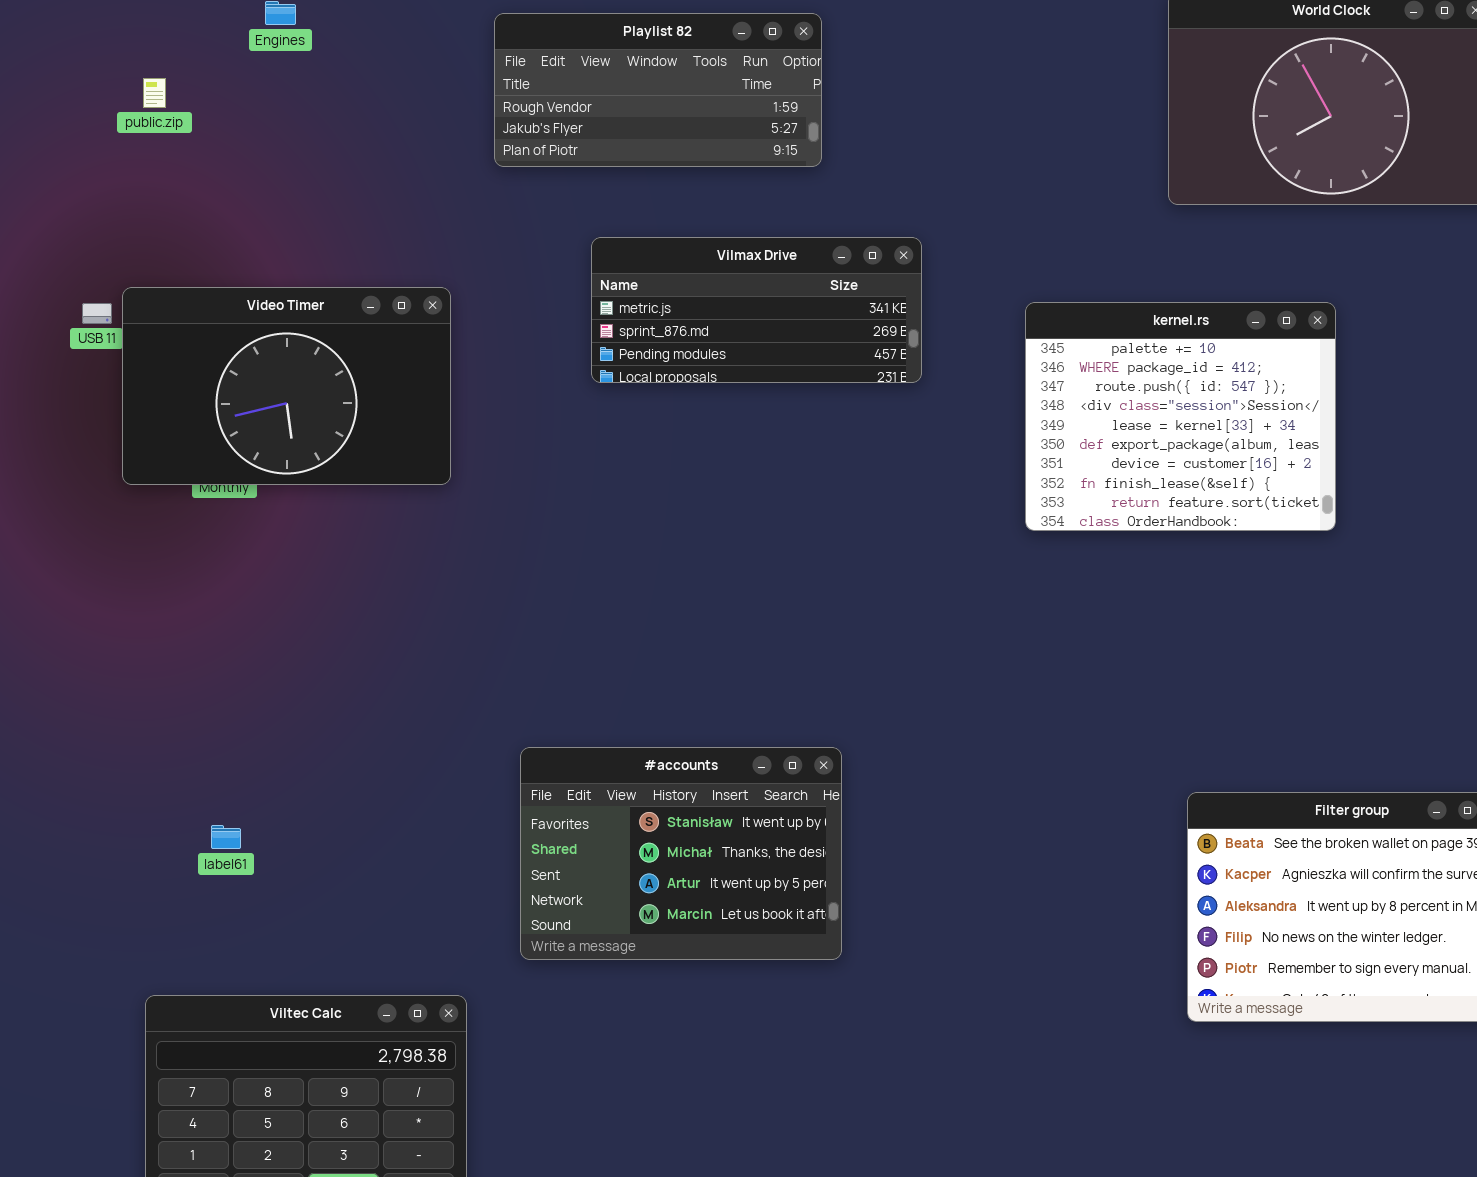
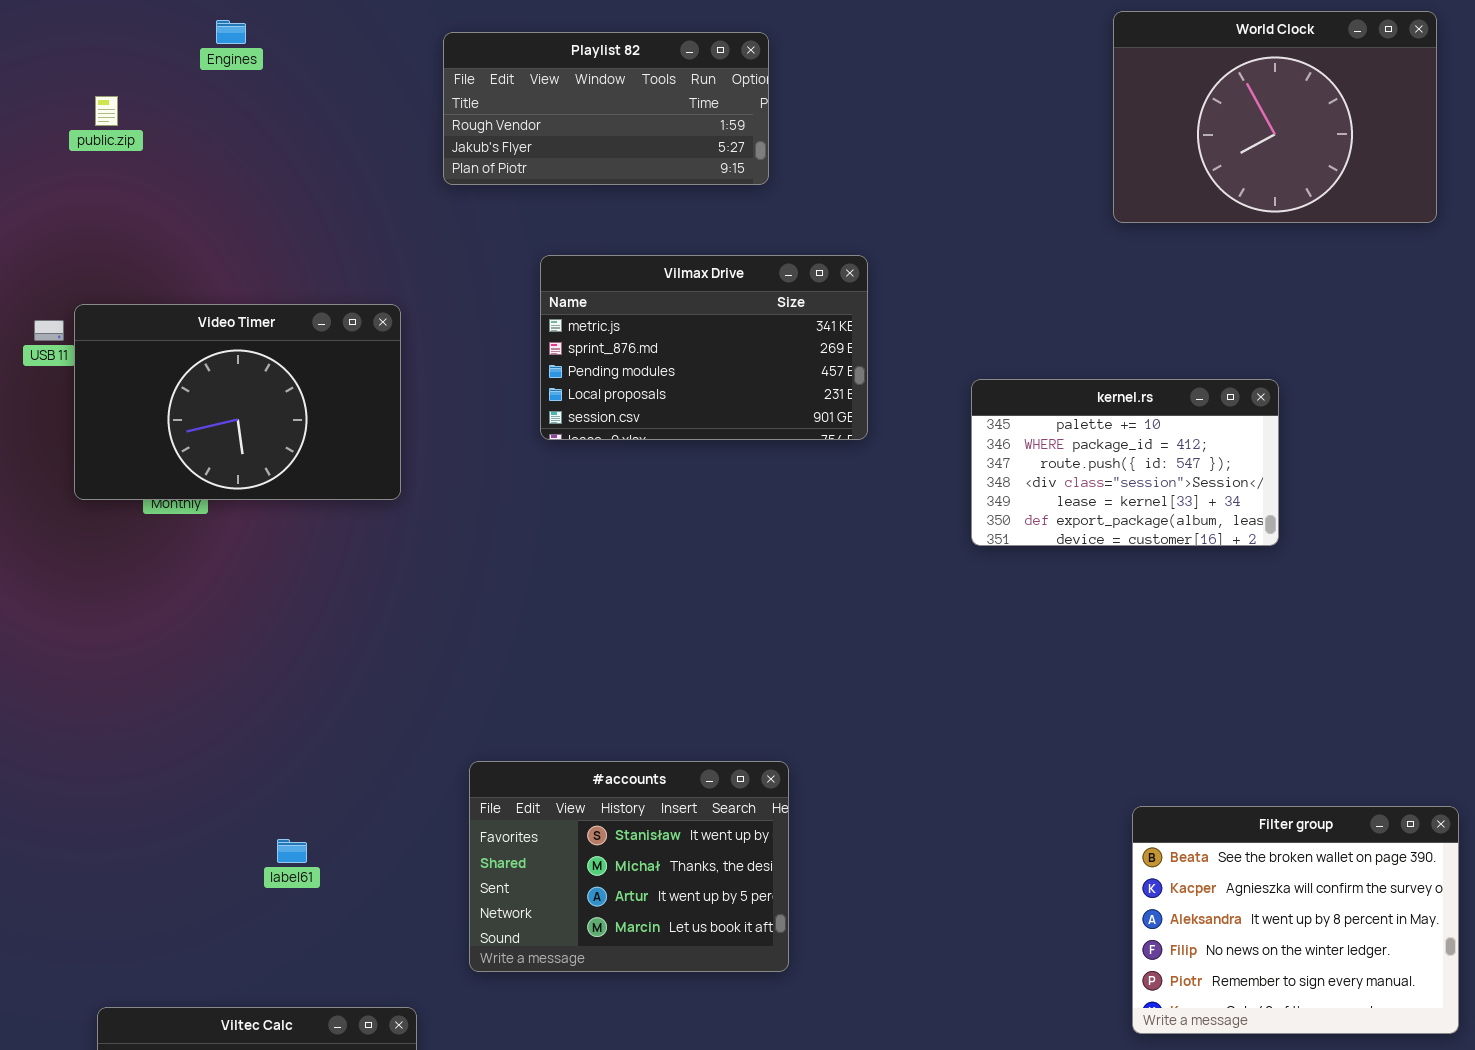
Vilmax Drive: [591,237,922,383] -> [540,255,868,440], resized
kernel.rs: [1025,302,1336,531] -> [971,379,1279,546], resized
label61: [211,825,241,849] -> [277,839,307,863], moved

